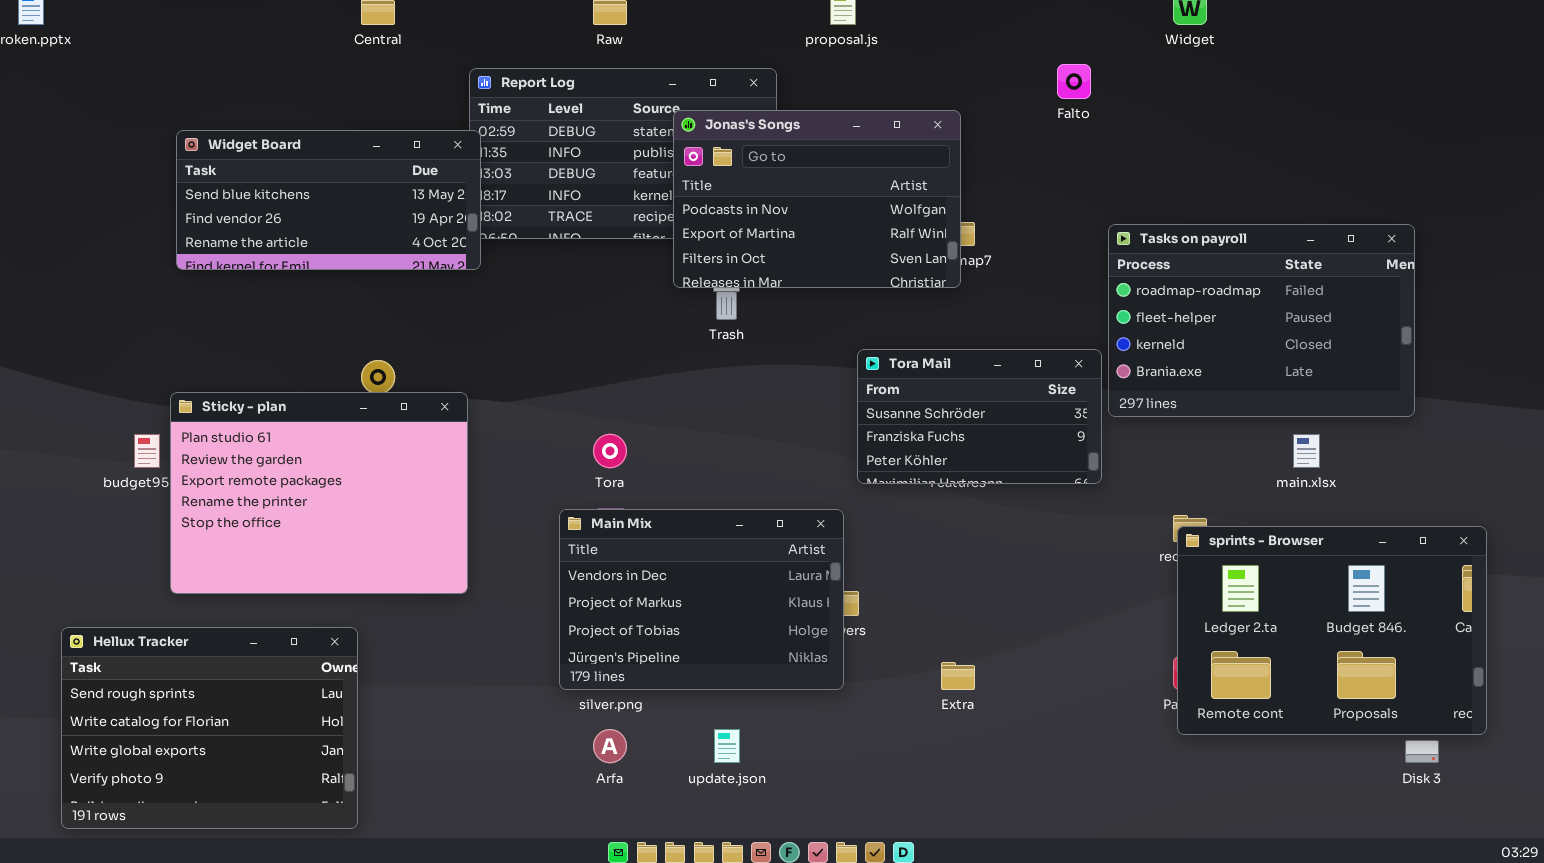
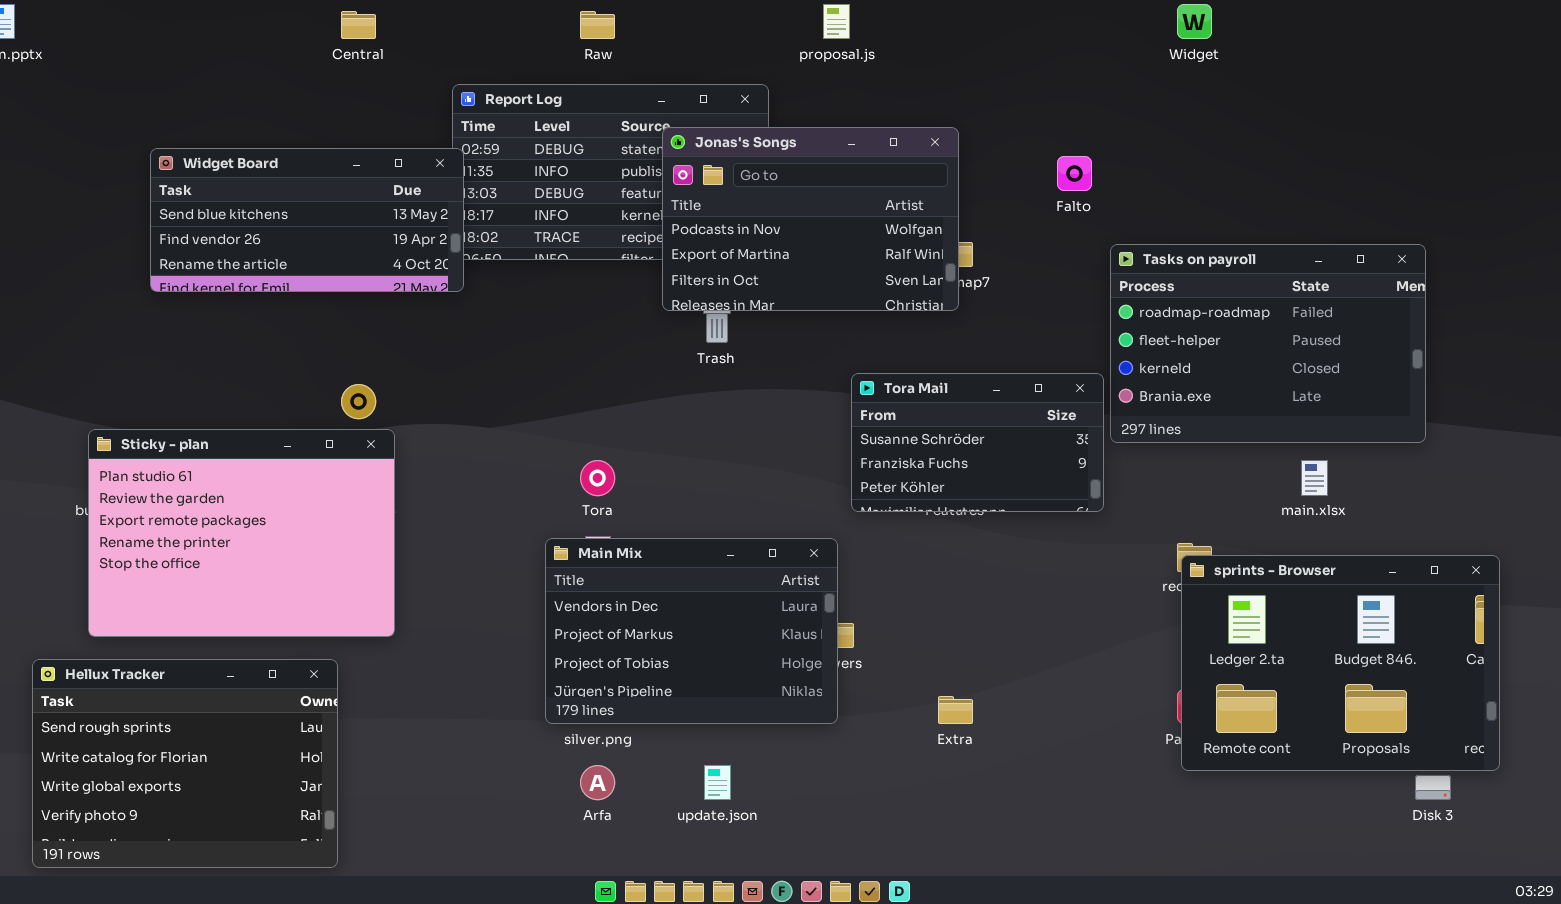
Falto: [1057,64,1091,99] -> [1057,156,1092,191], moved
Sticky - plan: [170,392,468,594] -> [88,429,395,637], moved

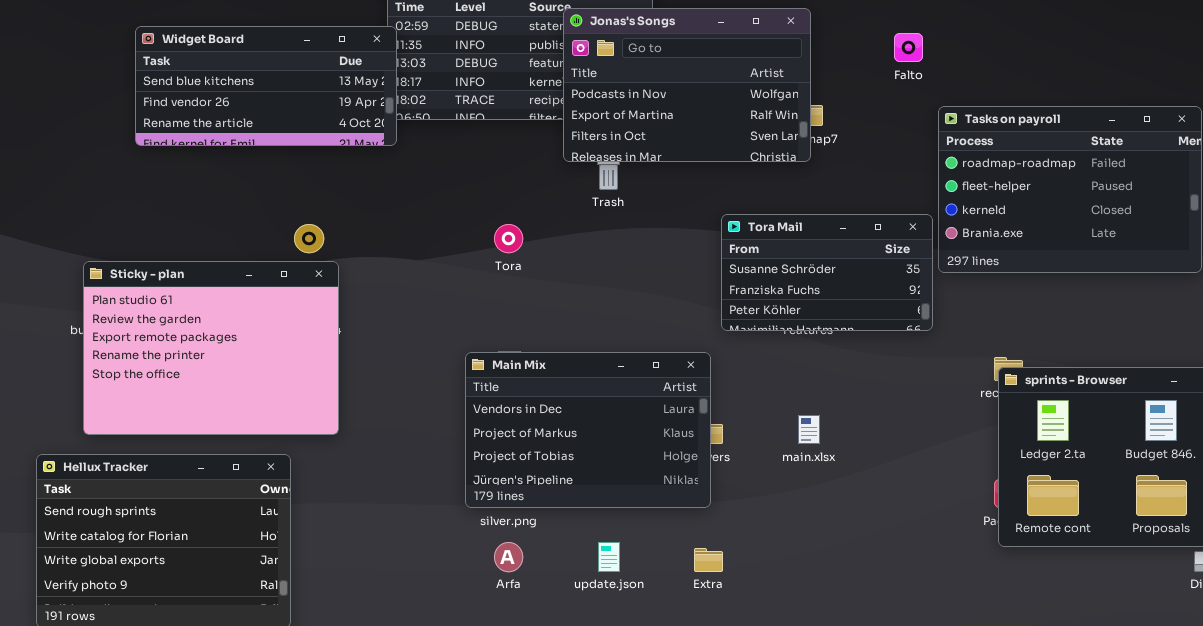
Tora: [580,460,615,496] -> [494,224,523,253], moved
main.xlsx: [1301,460,1328,496] -> [798,415,820,444], moved
Extra: [938,696,973,724] -> [694,548,723,572], moved

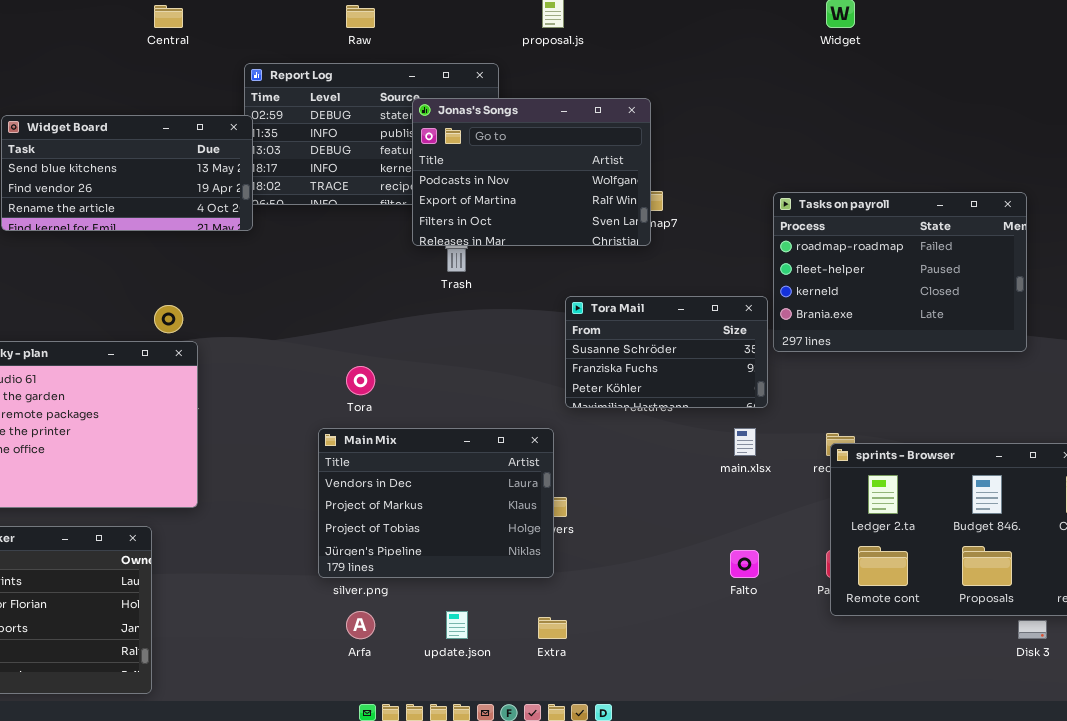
Falto: [894,33,923,62] -> [730,550,759,578], moved
Tora: [494,224,523,253] -> [346,366,375,395], moved
main.xlsx: [798,415,820,444] -> [734,428,756,456], moved

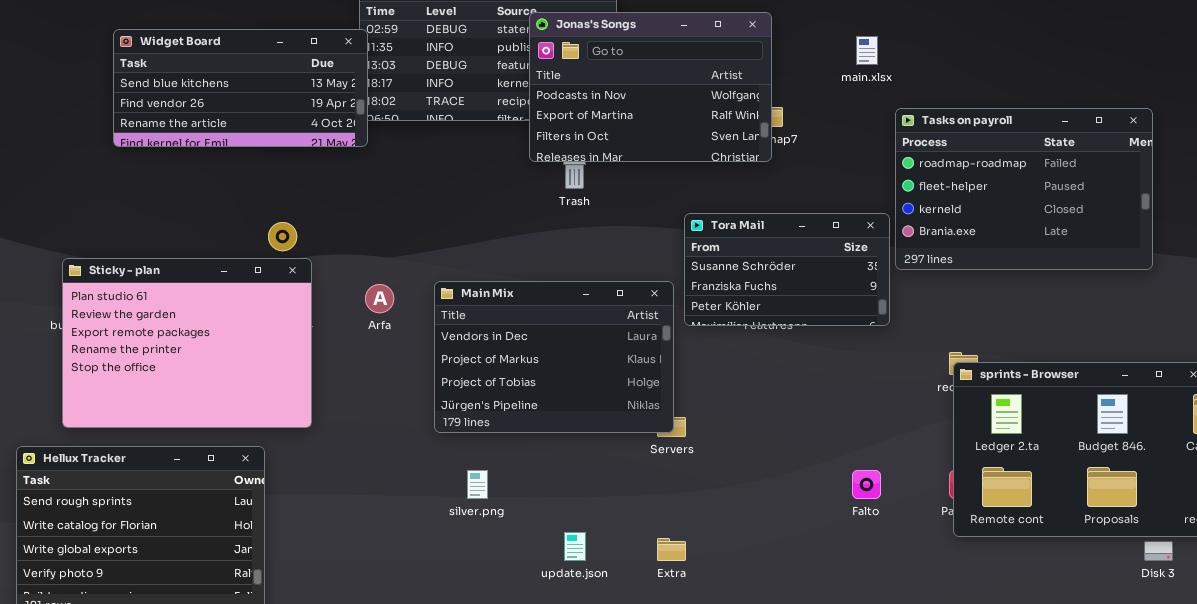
main.xlsx: [734,428,756,456] -> [856,36,878,65], moved
Main Mix: [318,428,554,578] -> [434,281,674,433], moved
Arfa: [346,611,375,639] -> [365,284,394,313], moved

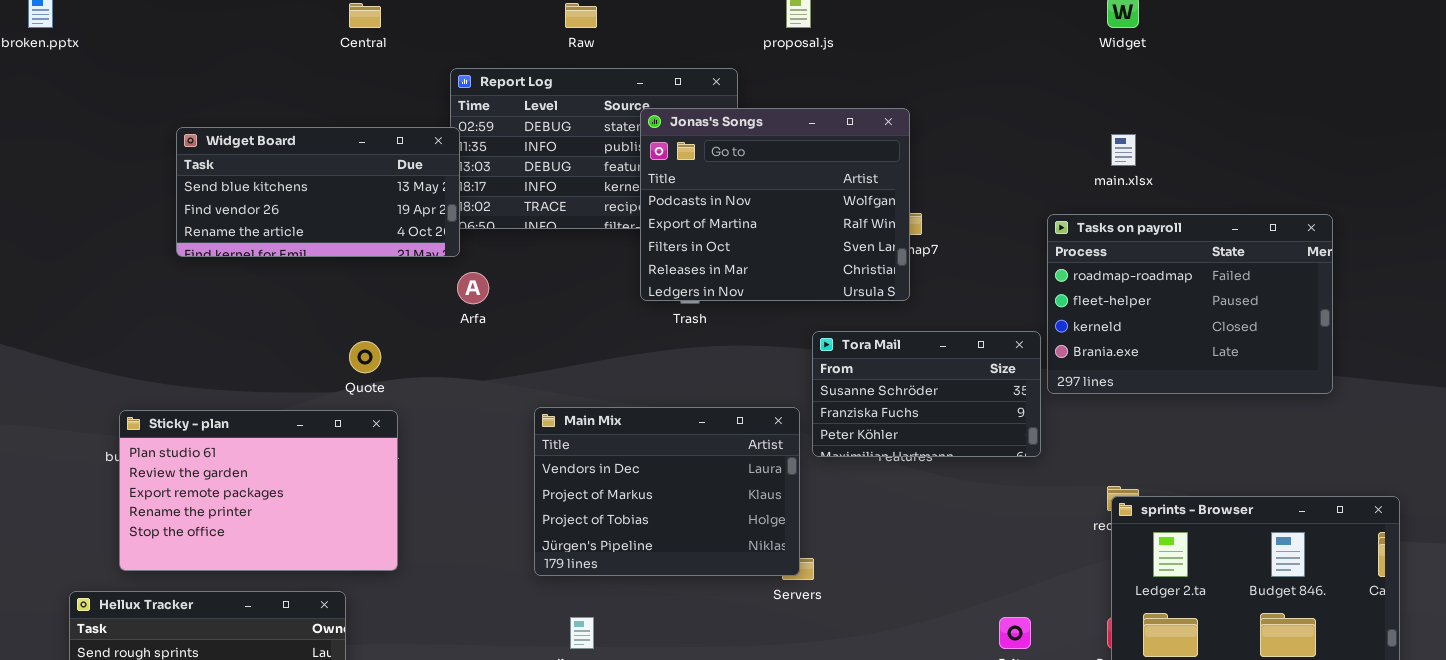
Jonas's Songs: [529,12,772,162] -> [640,108,910,301], resized
main.xlsx: [856,36,878,65] -> [1111,134,1136,166], moved
Sticky - plan: [62,258,312,428] -> [119,410,398,571], resized
Arfa: [365,284,394,313] -> [457,272,489,304], moved

